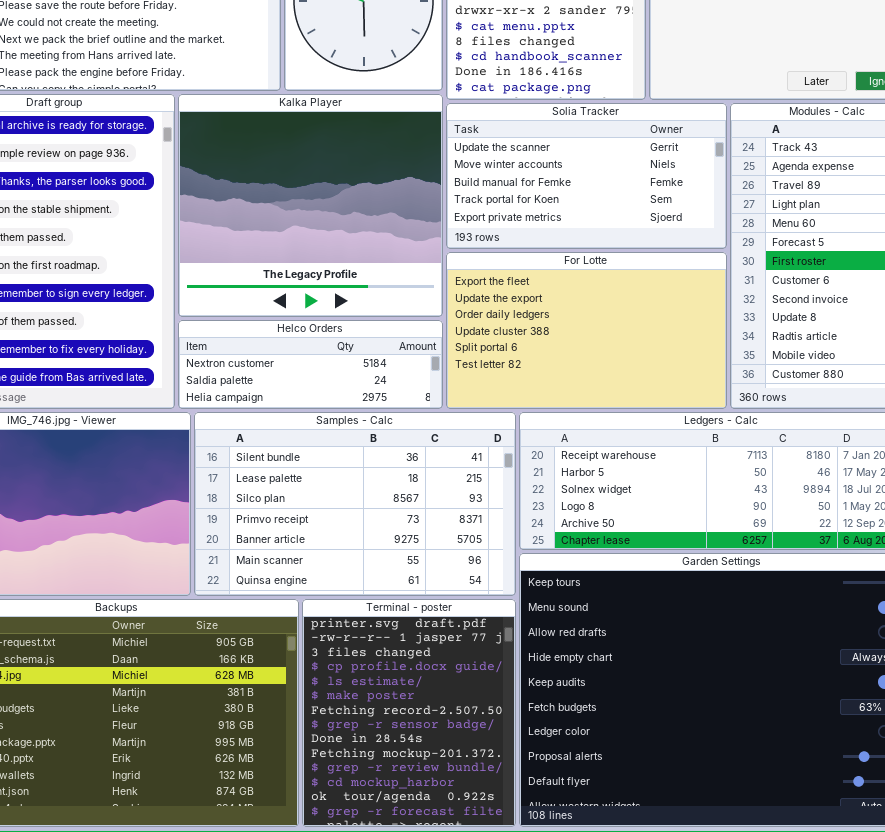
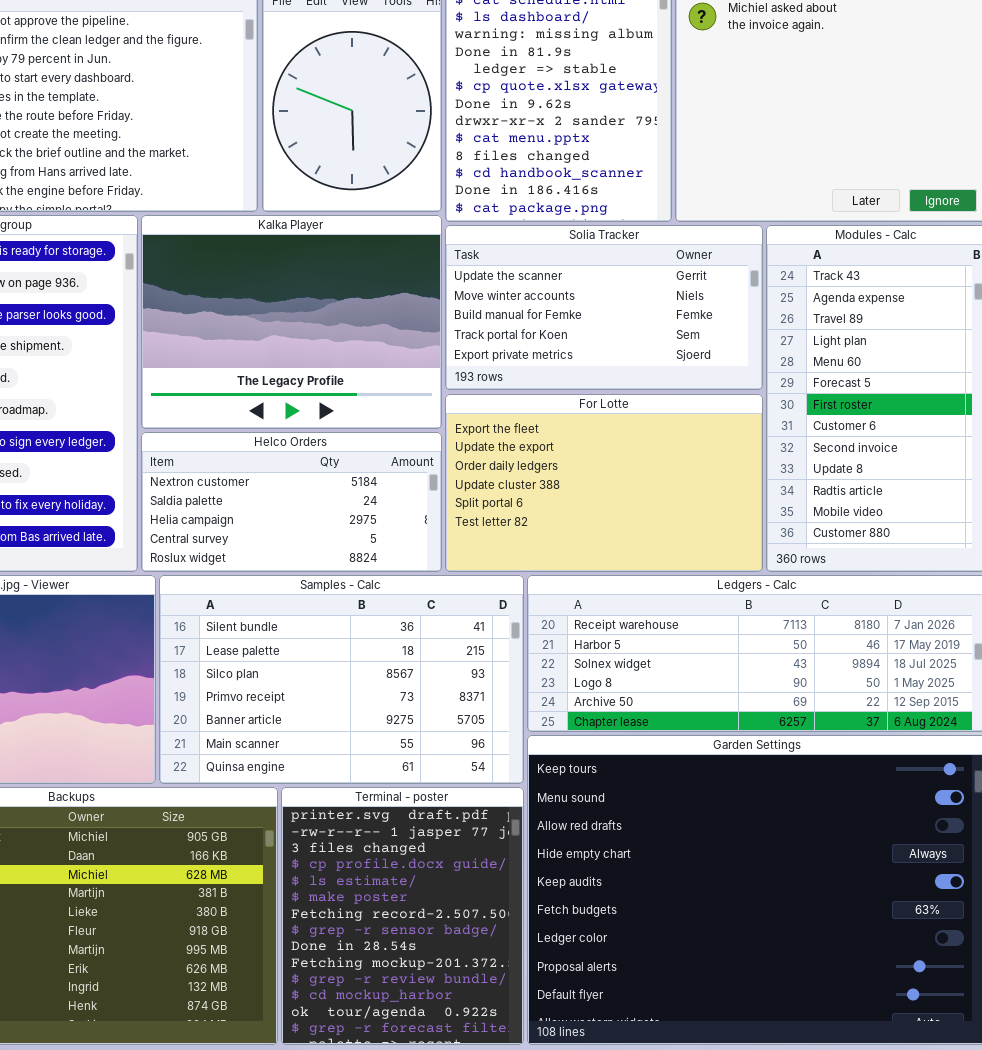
Kalka Player: [178,94,443,317] -> [141,215,442,429], resized
Helco Orders: [178,320,443,409] -> [141,432,442,572], resized

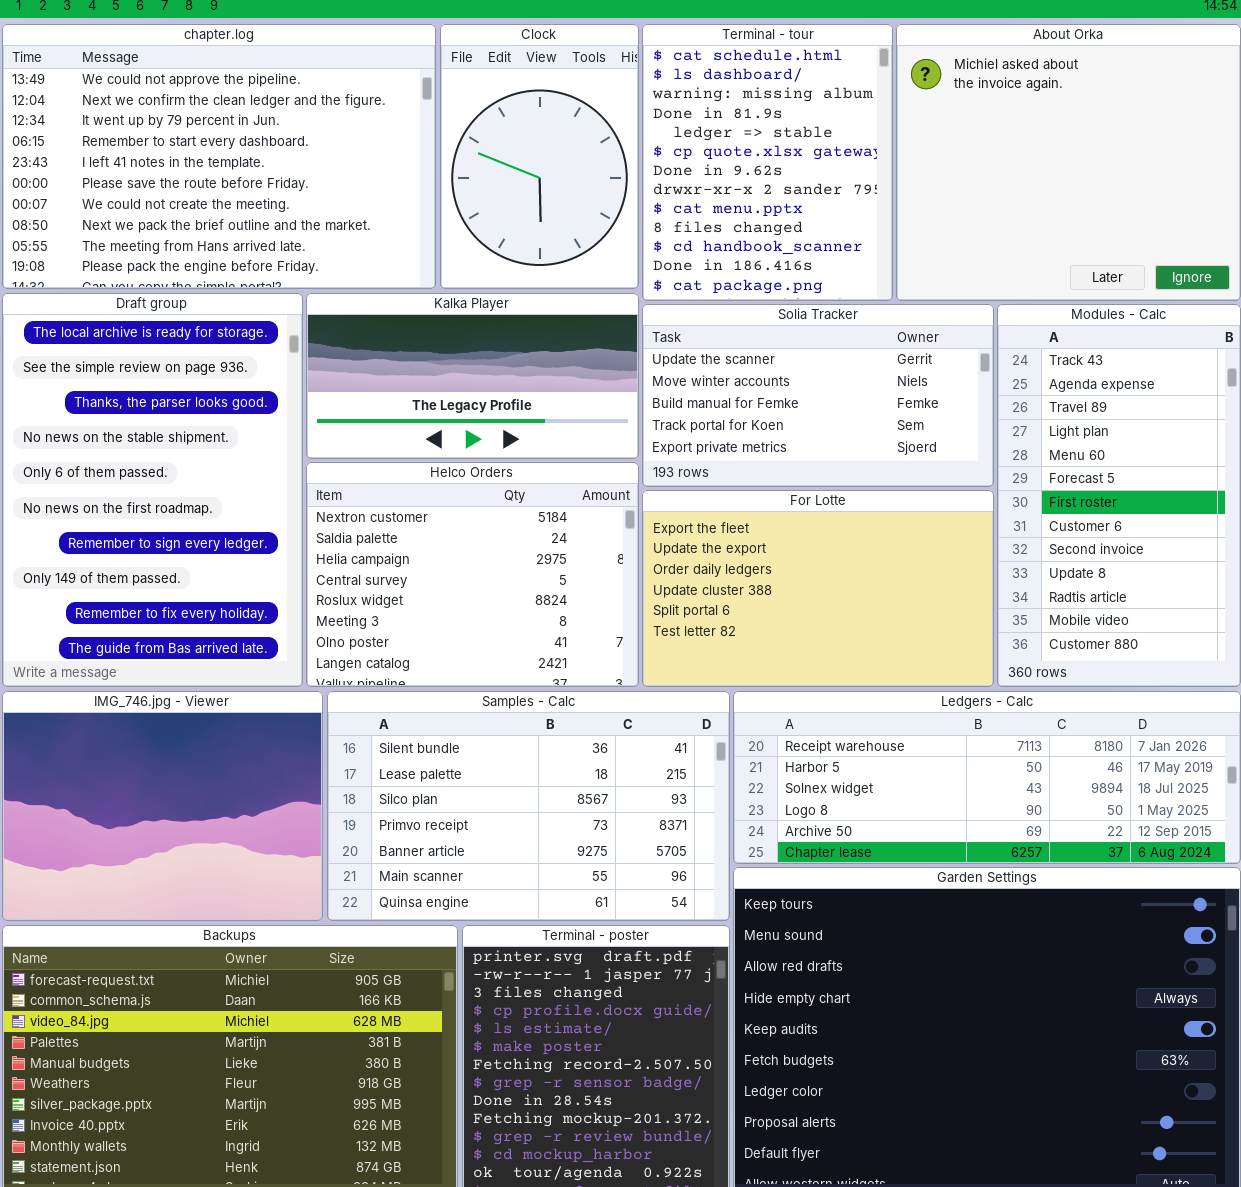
Kalka Player: [141,215,442,429] -> [306,293,639,459], resized
Helco Orders: [141,432,442,572] -> [306,462,639,687], resized

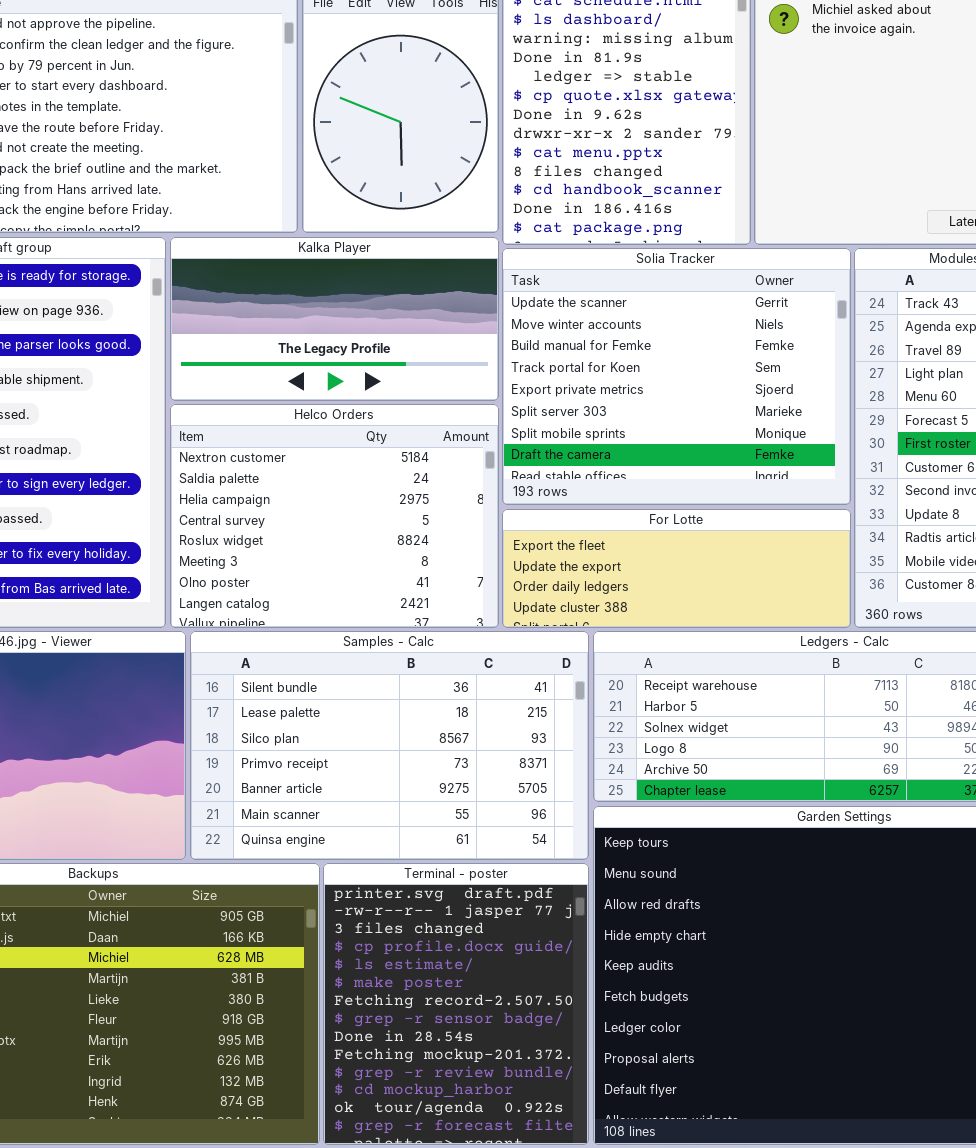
Solia Tracker: [642,304,994,487] -> [502,248,851,505], resized
For Lotte: [642,490,994,687] -> [502,509,851,628], resized

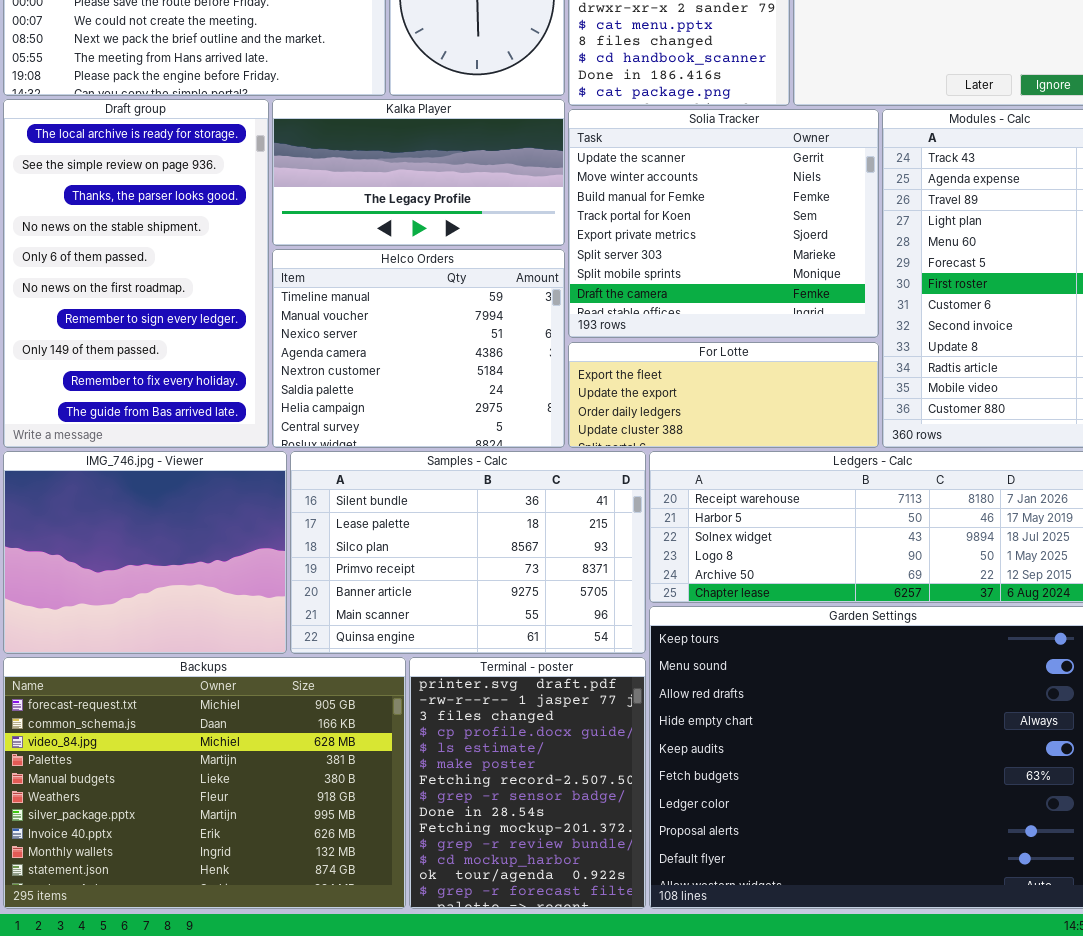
Helco Orders: [170,404,499,628] -> [272,249,565,448], scrolled up 4 rows

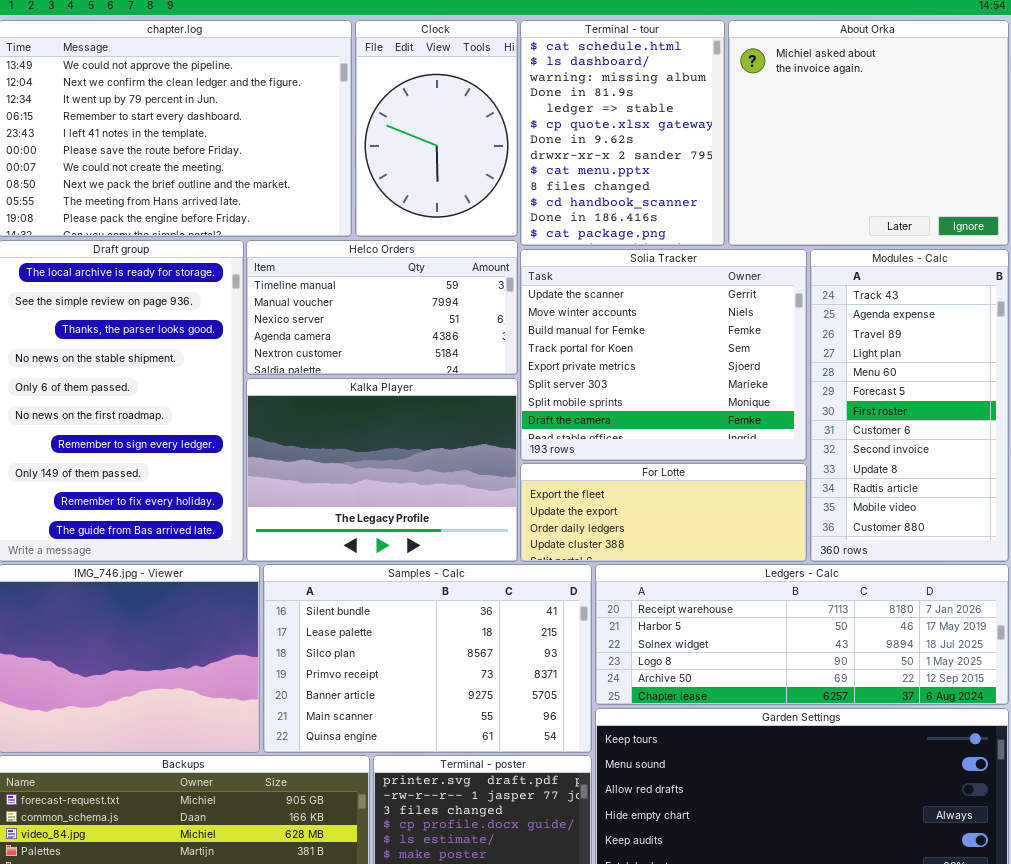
Kalka Player: [272,99,565,246] -> [246,378,518,562], moved, resized
Helco Orders: [272,249,565,448] -> [246,240,518,375], moved, resized

